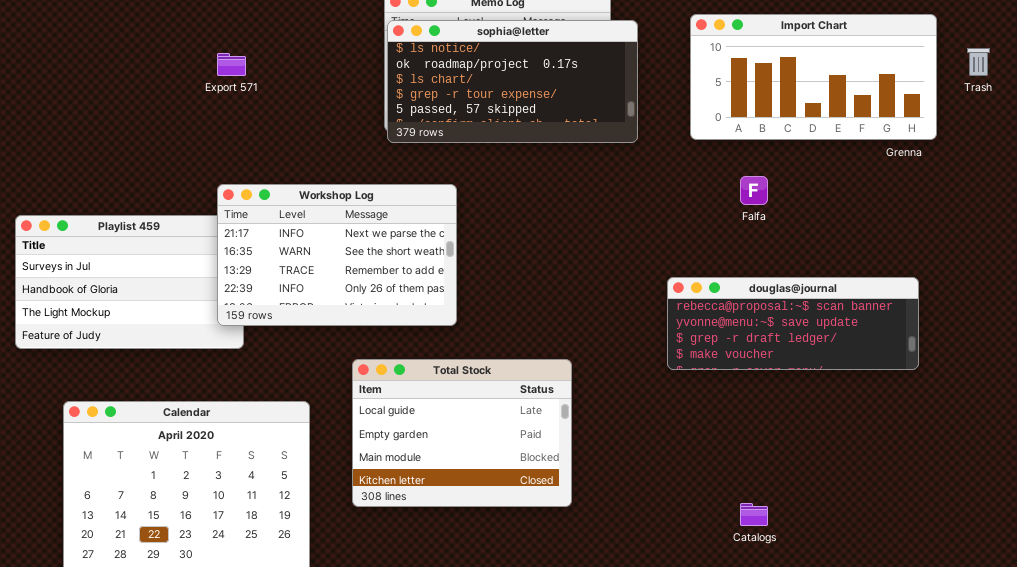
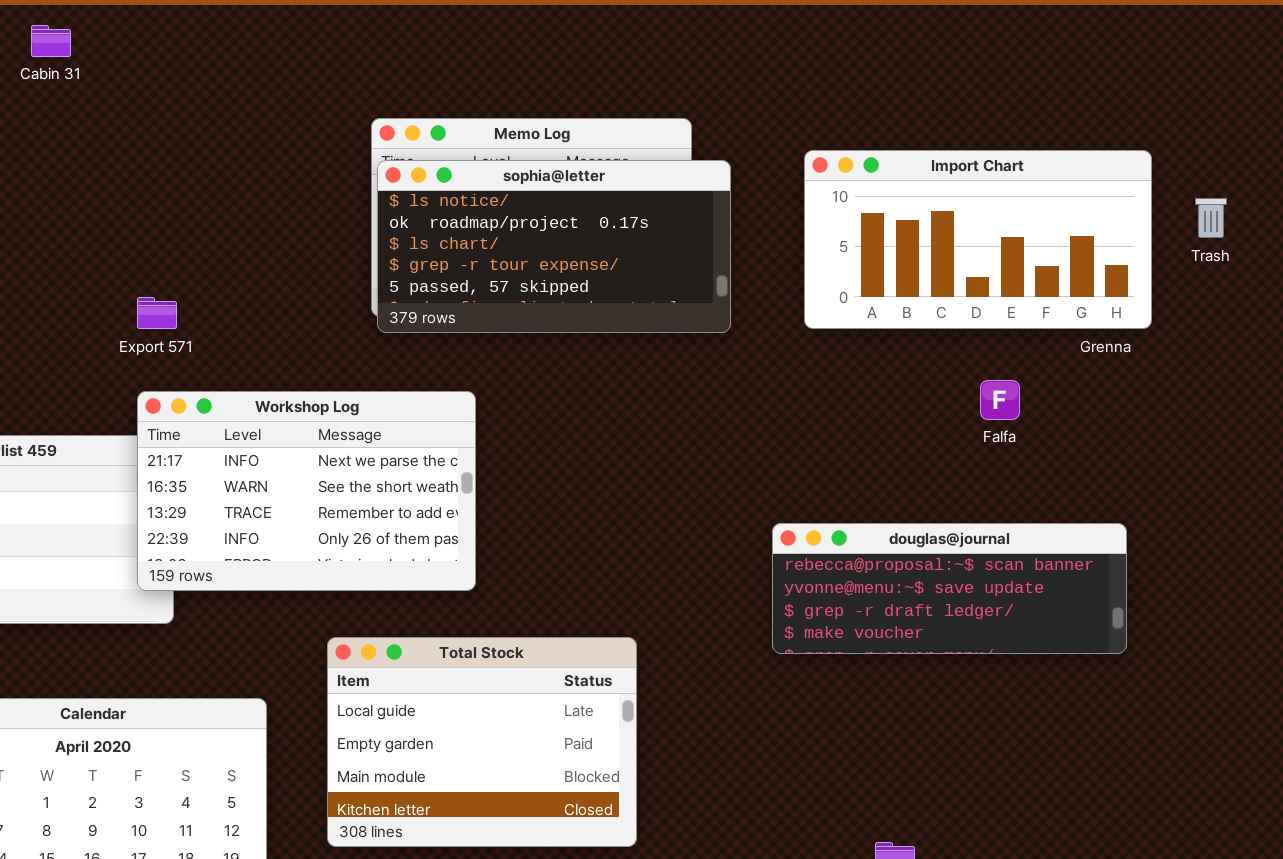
Export 571: [217,53,246,76] -> [137,297,177,329], moved
Falfa: [740,176,768,205] -> [980,380,1020,420], moved

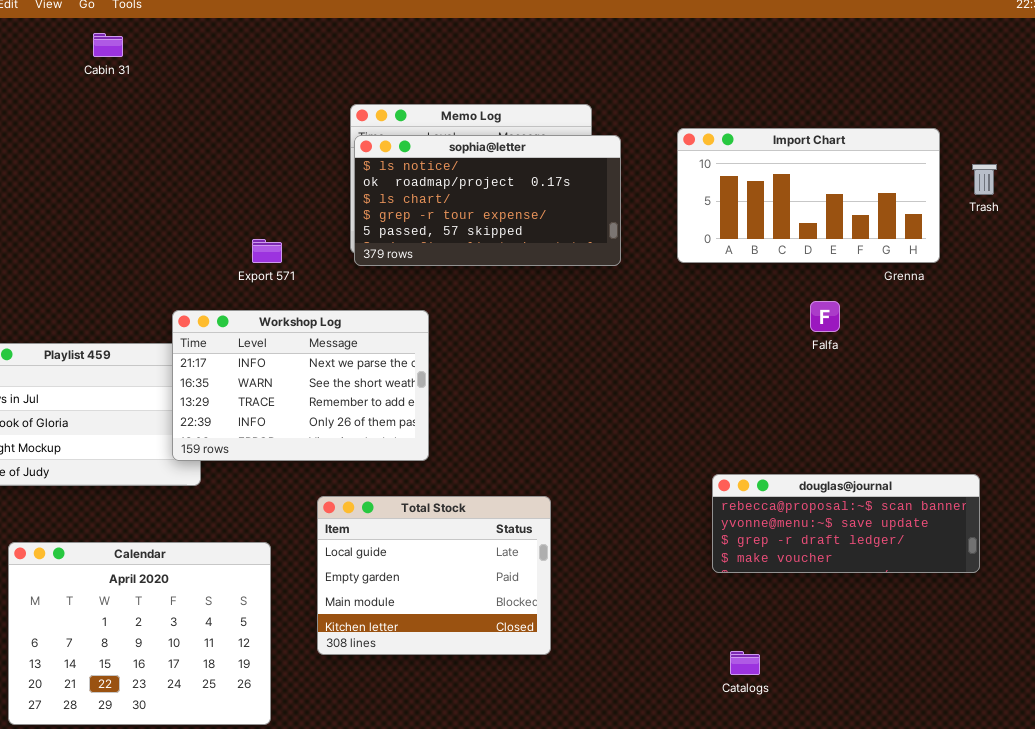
Export 571: [137,297,177,329] -> [252,239,282,263], moved
douglas@journal: [772,523,1127,654] -> [712,474,980,573], moved

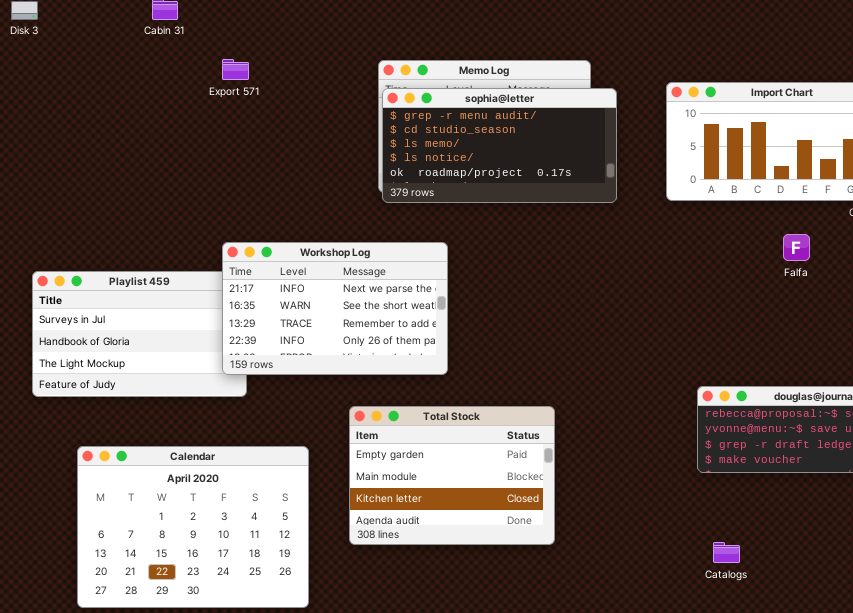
sophia@letter: [354,135,621,266] -> [382,88,617,203], scrolled up 3 rows
Export 571: [252,239,282,263] -> [222,59,249,80], moved
Total Stock: [317,496,551,655] -> [349,406,555,545], scrolled down 1 row

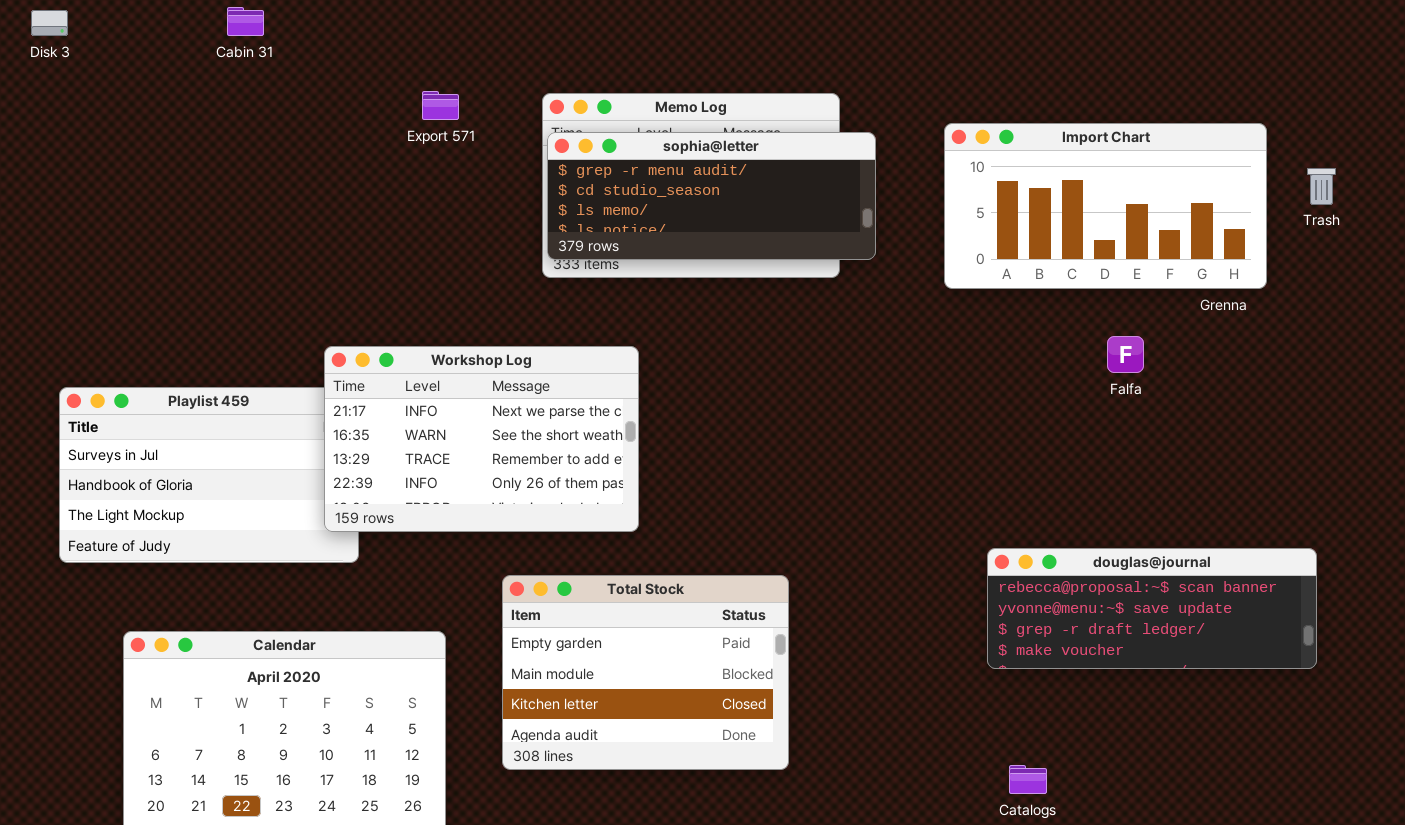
Export 571: [222,59,249,80] -> [422,91,459,120], moved
sophia@letter: [382,88,617,203] -> [547,132,876,260], resized

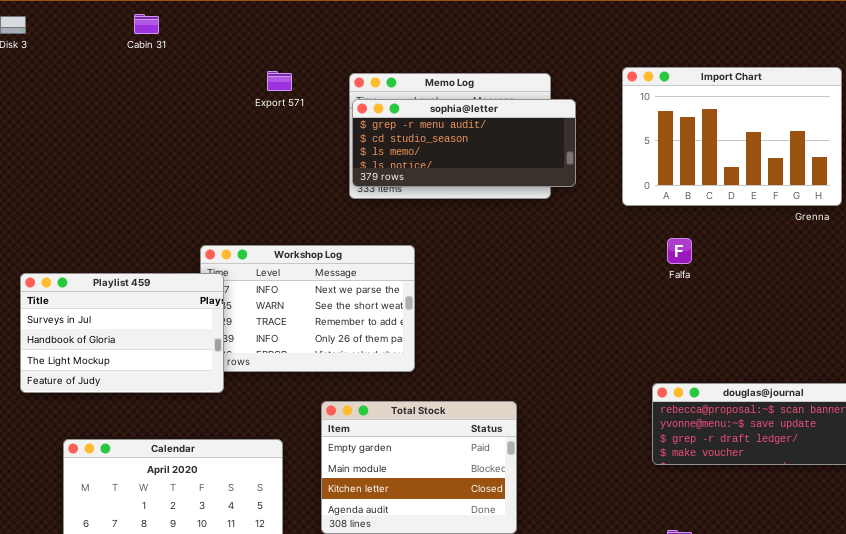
Import Chart: [944,123,1267,289] -> [622,67,842,206], resized
Falfa: [1107,336,1144,373] -> [667,238,692,264], moved
Playlist 459: [59,387,359,563] -> [20,273,224,393], raised

